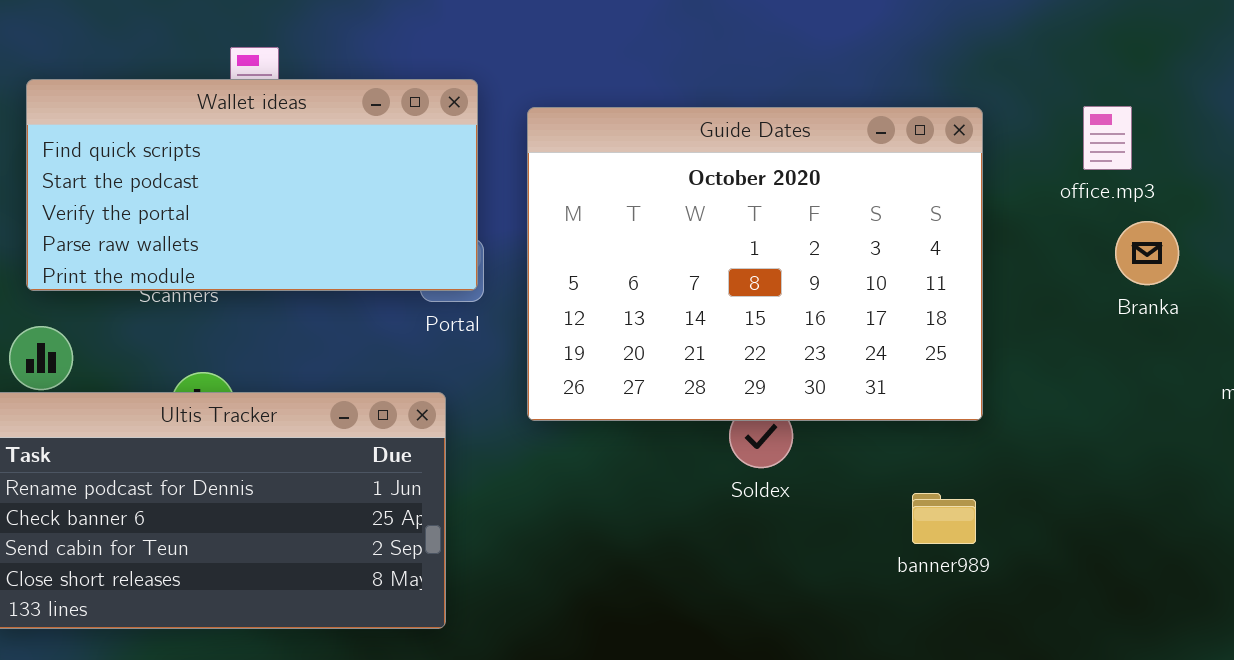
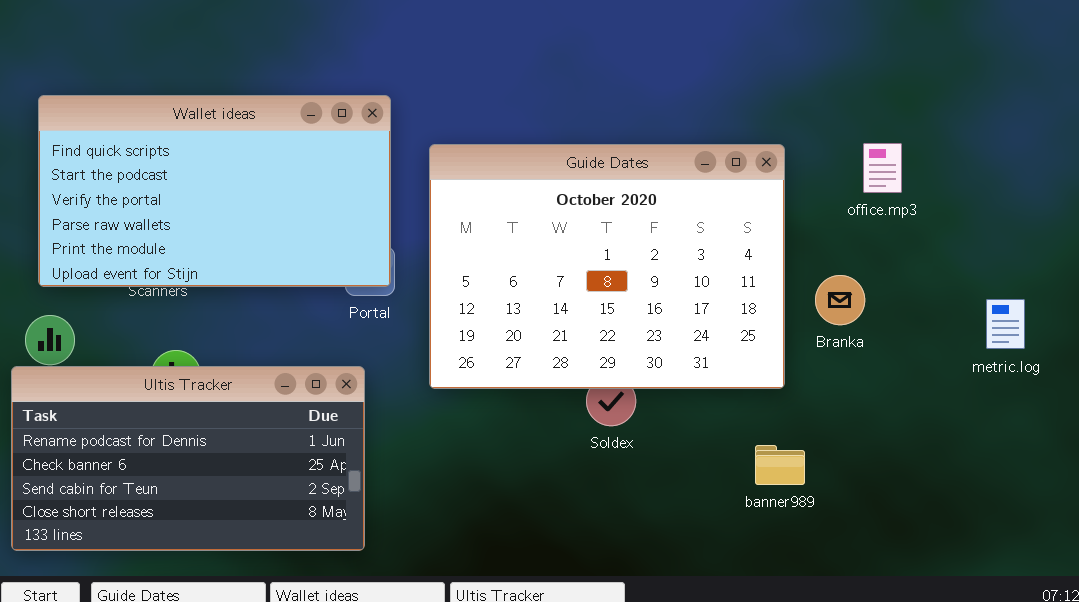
Wallet ideas: [26,79,478,291] -> [38,95,391,287], resized
Branka: [1115,221,1179,285] -> [815,275,865,325], moved
banner989: [912,493,976,544] -> [755,445,805,485], moved

